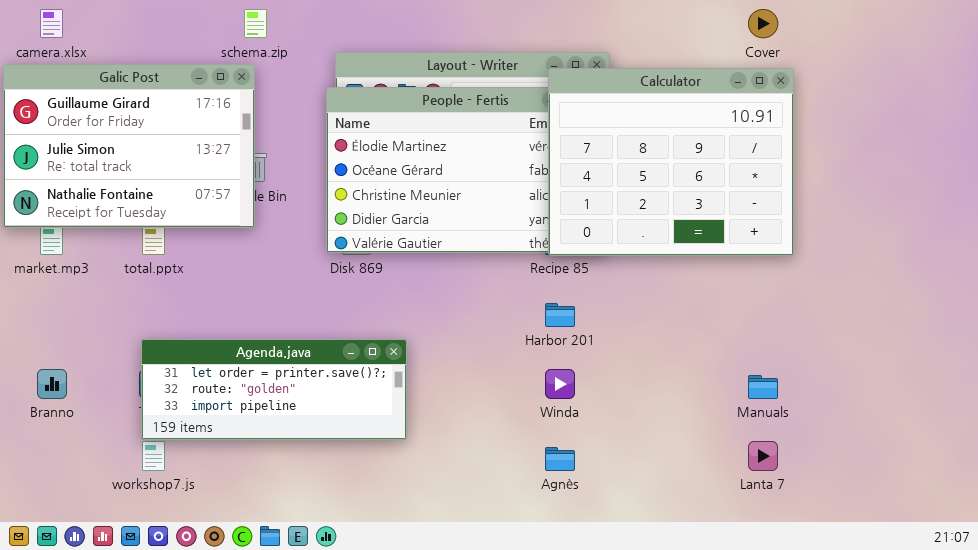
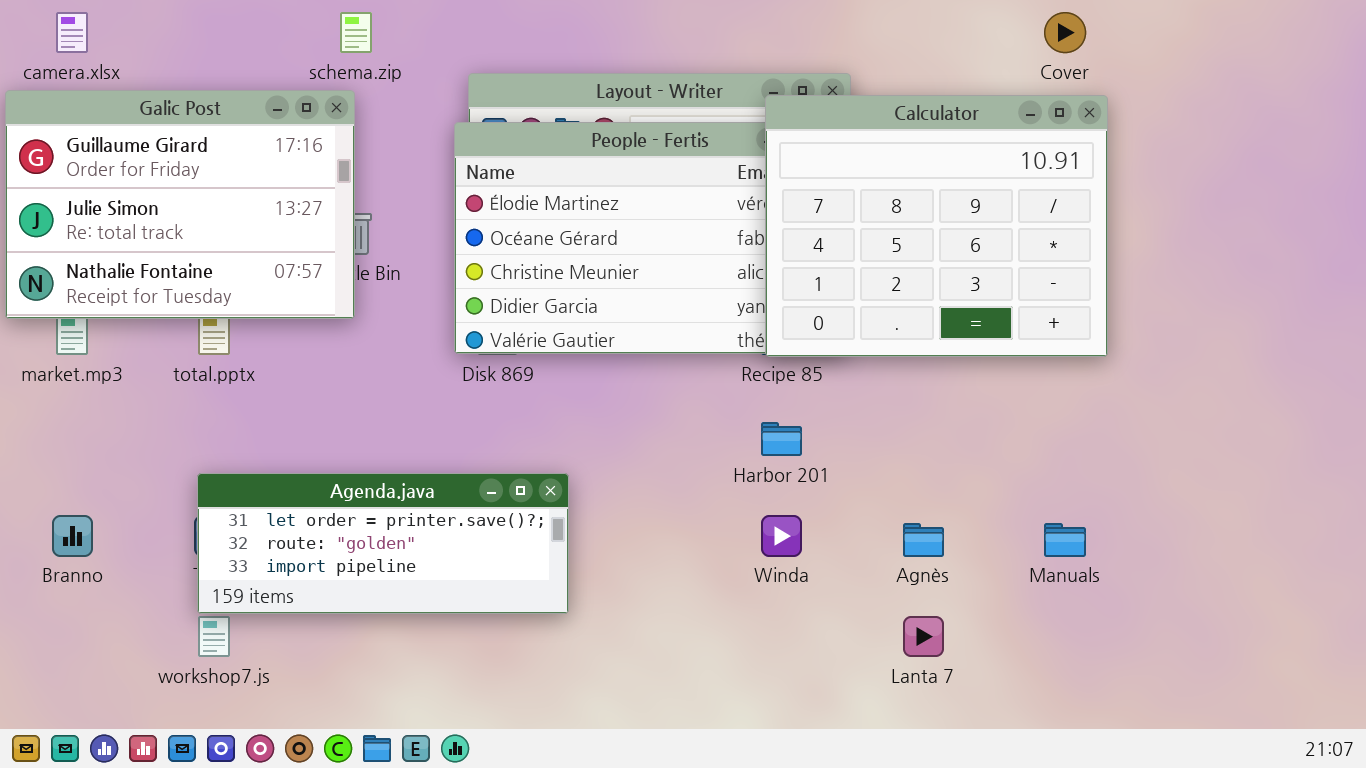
Lanta 7: [748,441,778,471] -> [903,616,944,657], moved
Agnès: [545,447,575,471] -> [903,523,944,557], moved

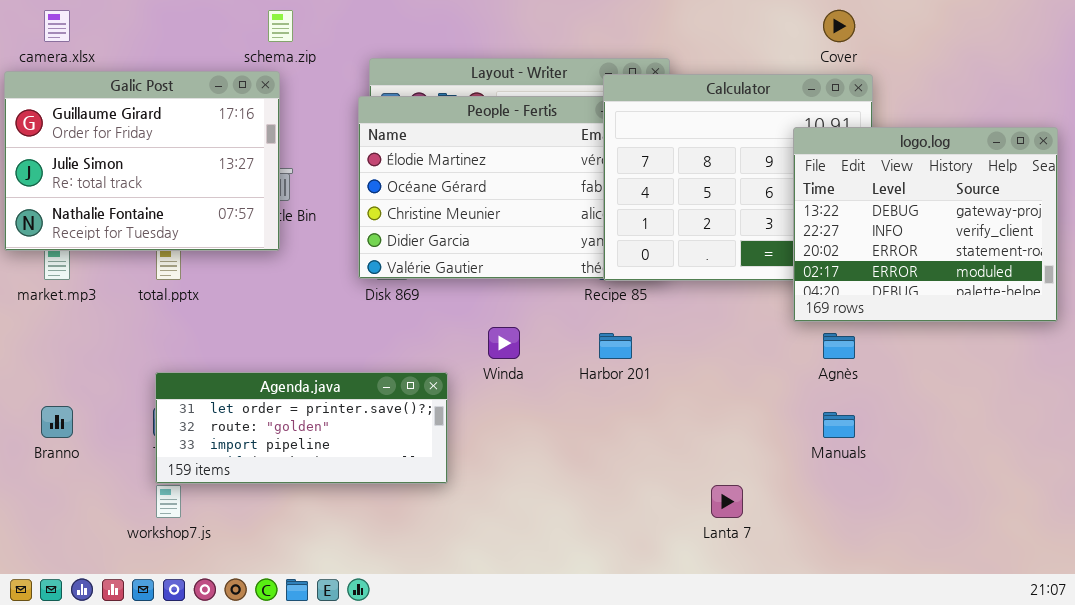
logo.log: none -> [793,127,1058,322], opened
Winda: [761,515,802,557] -> [488,327,520,359], moved
Agnès: [903,523,944,557] -> [823,333,855,359], moved

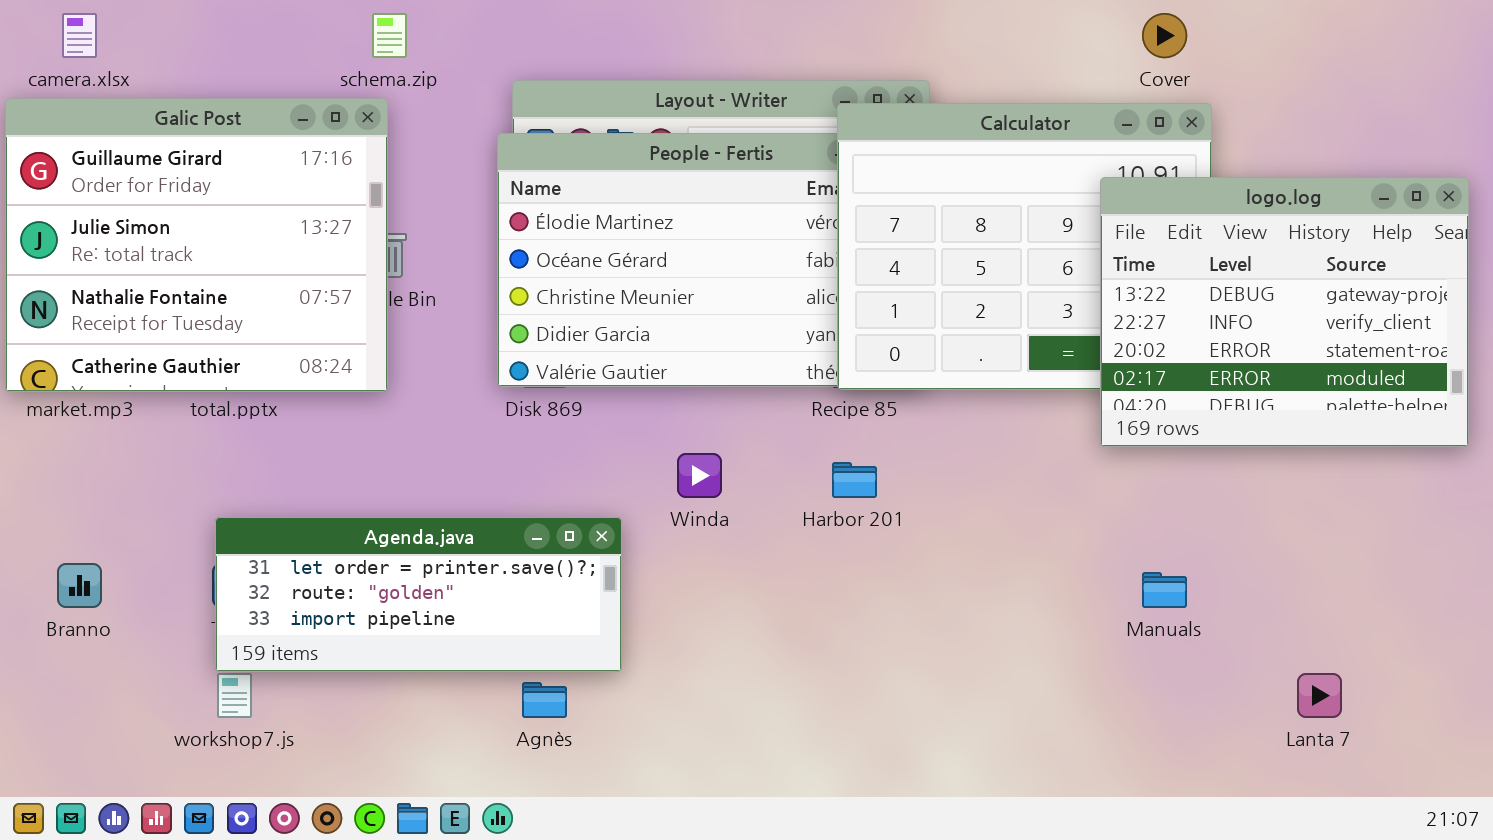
Galic Post: [4,71,280,251] -> [5,98,388,392], resized
Agnès: [823,333,855,359] -> [522,682,567,718], moved
Lanta 7: [711,485,743,518] -> [1297,673,1342,718], moved

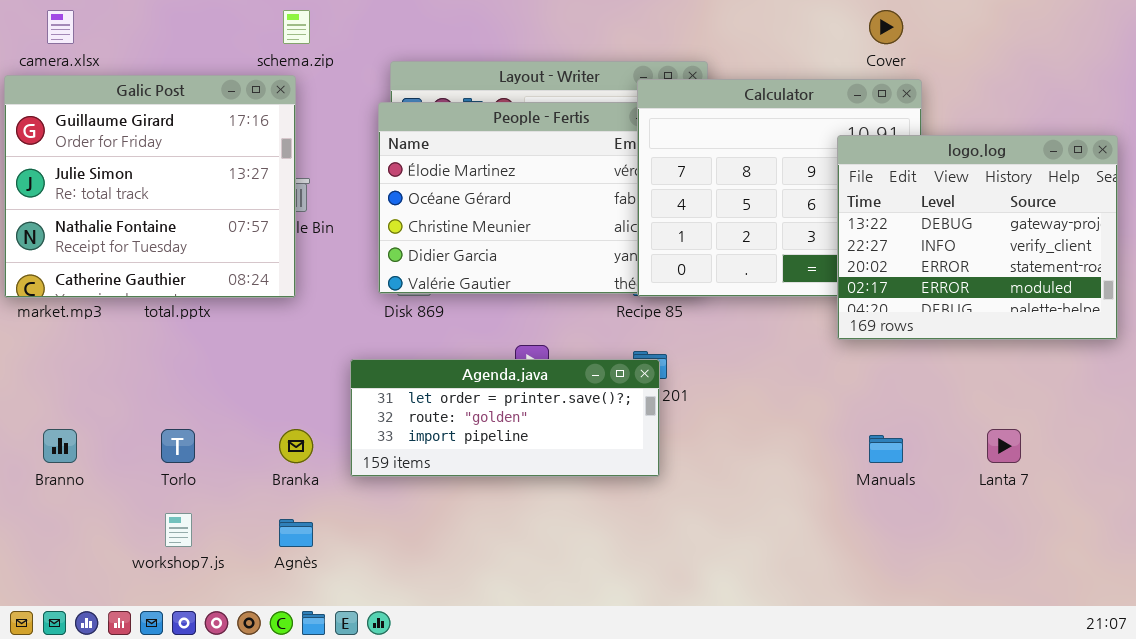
Agenda.java: [215,517,622,672] -> [350,359,660,477], moved
Lanta 7: [1297,673,1342,718] -> [987,429,1021,463], moved
Agnès: [522,682,567,718] -> [279,519,313,547], moved

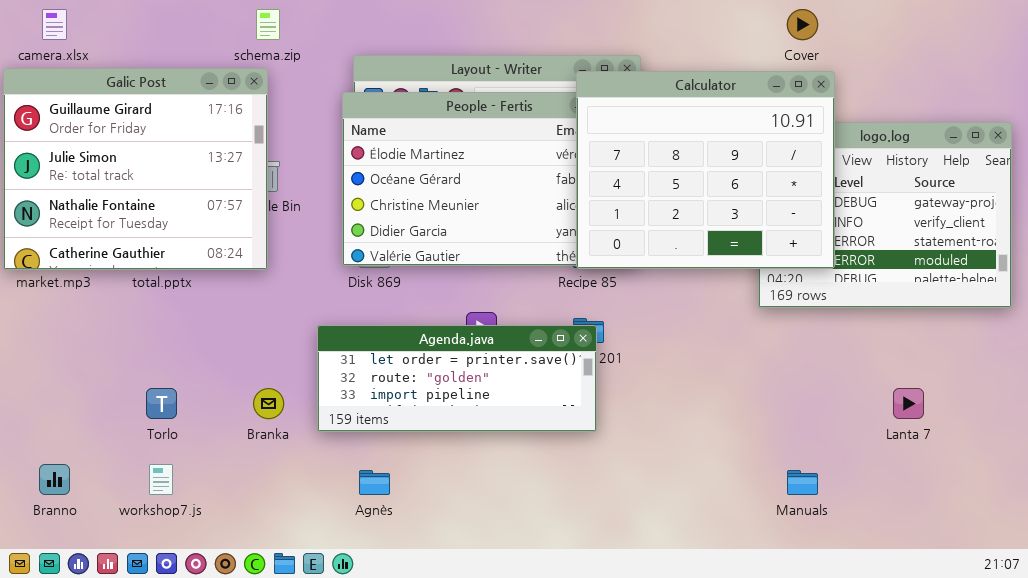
Calculator: [637,79,922,297] -> [576,71,835,269], raised
Branno: [43,429,77,463] -> [39,464,70,495], moved
Manuals: [869,435,903,463] -> [787,470,818,495], moved
Agnès: [279,519,313,547] -> [359,470,390,495], moved

